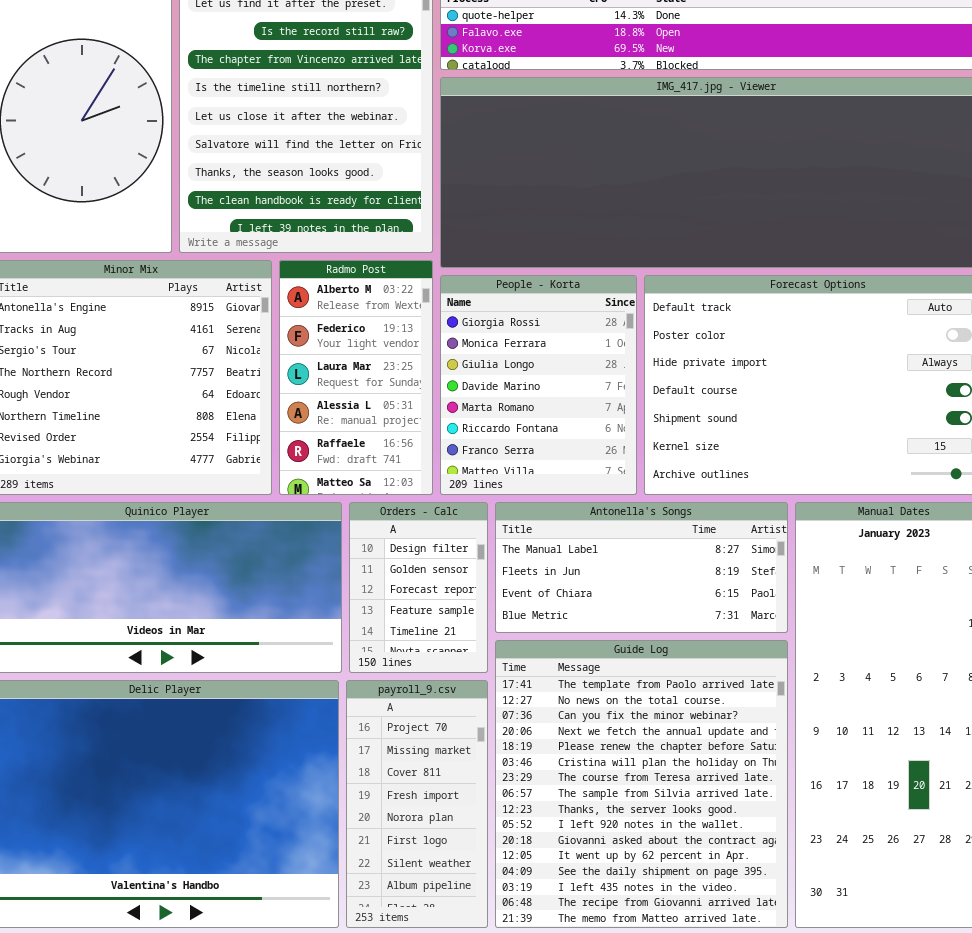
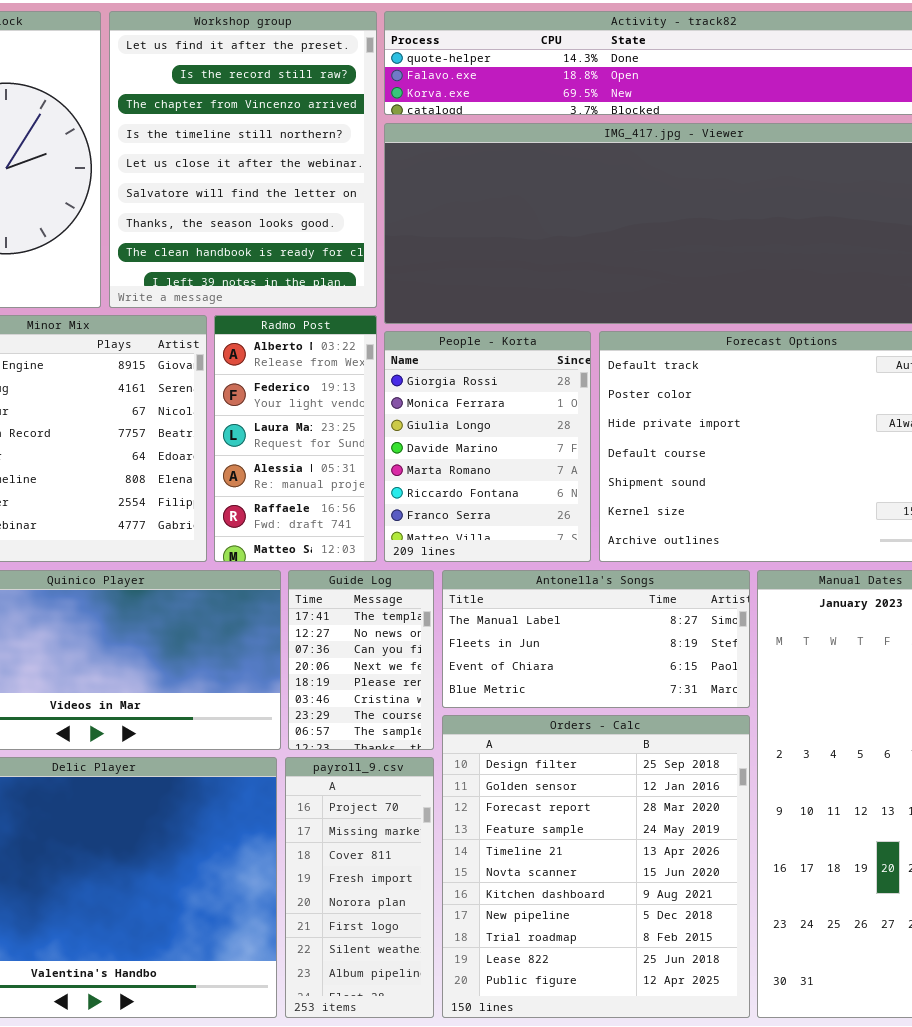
Orders - Calc: [349,502,488,673] -> [442,715,750,1018], moved, resized
Guide Log: [495,640,788,928] -> [288,570,434,750], moved, resized

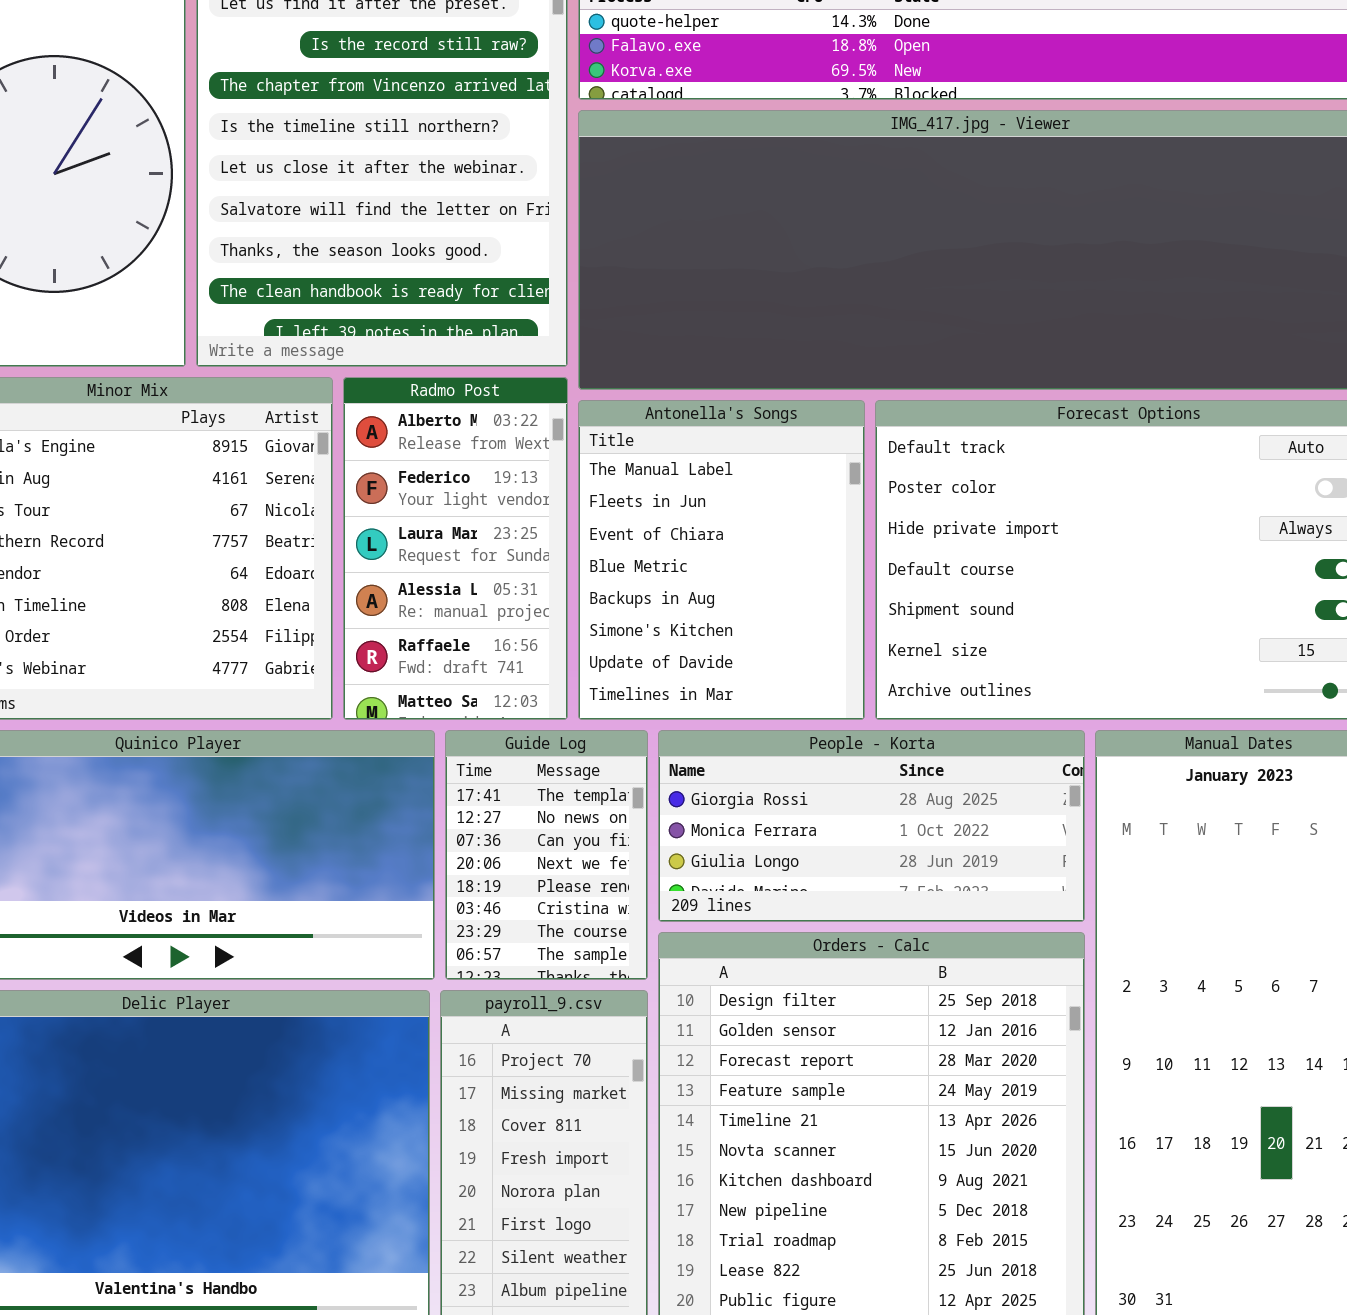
People - Korta: [384,331,591,562] -> [658,730,1085,922], moved, resized
Antonella's Songs: [442,570,750,708] -> [578,400,865,720], moved, resized

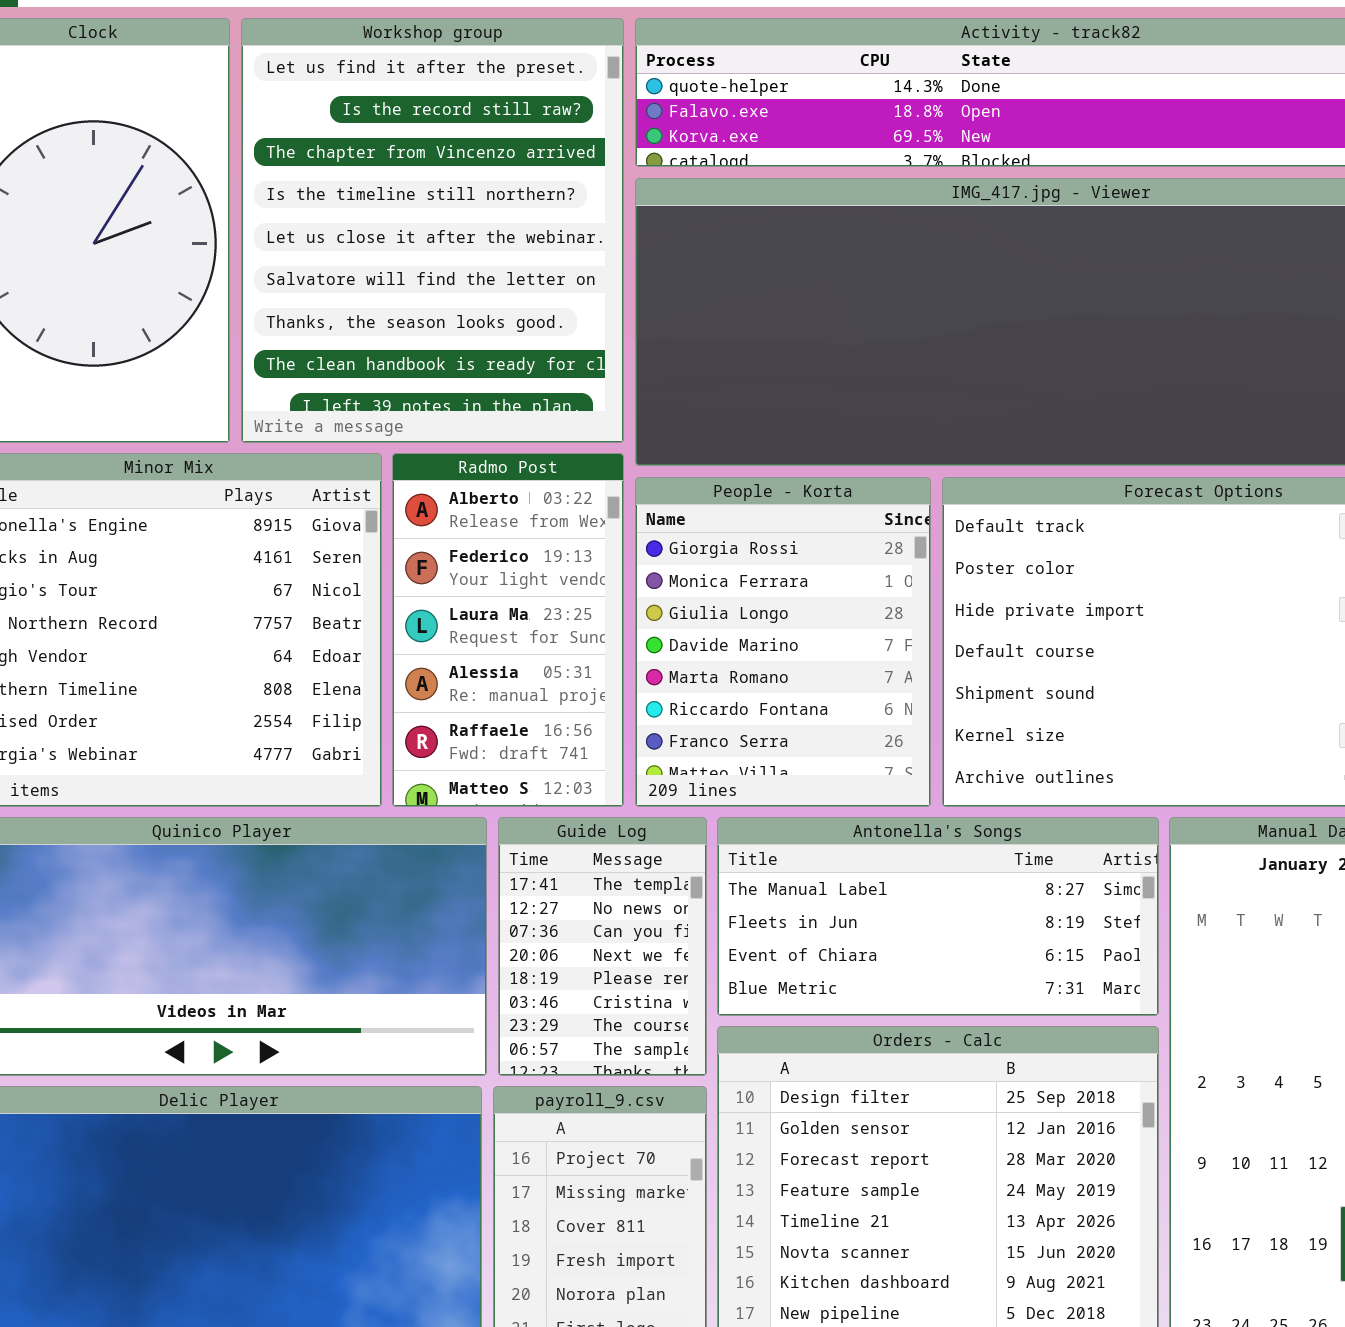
Antonella's Songs: [578,400,865,720] -> [717,817,1159,1016], moved, resized
People - Korta: [658,730,1085,922] -> [635,477,931,807], moved, resized

